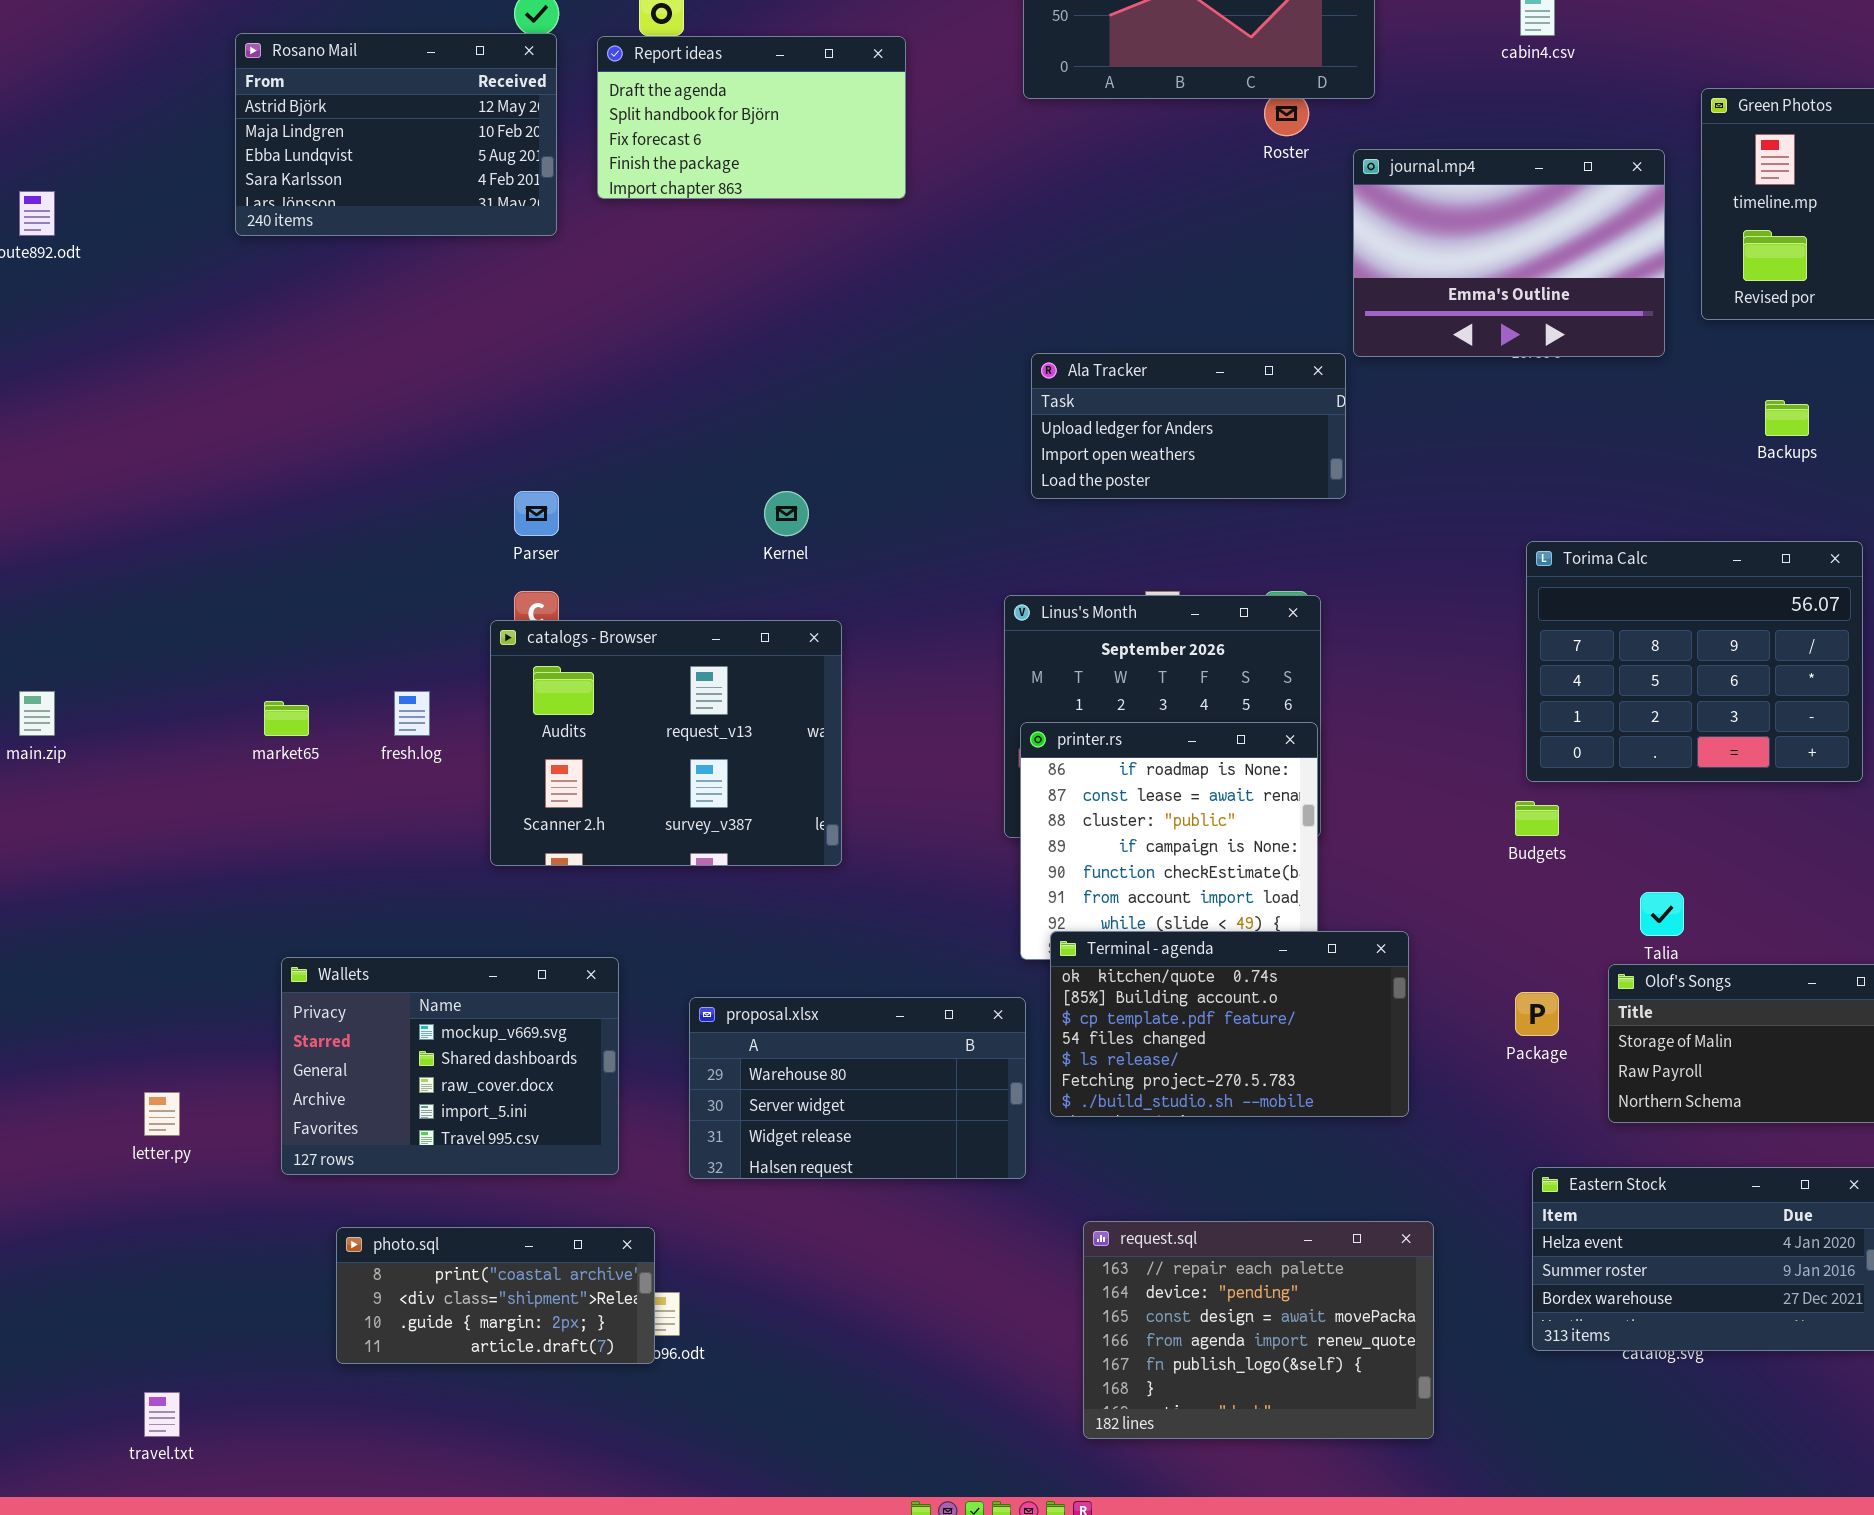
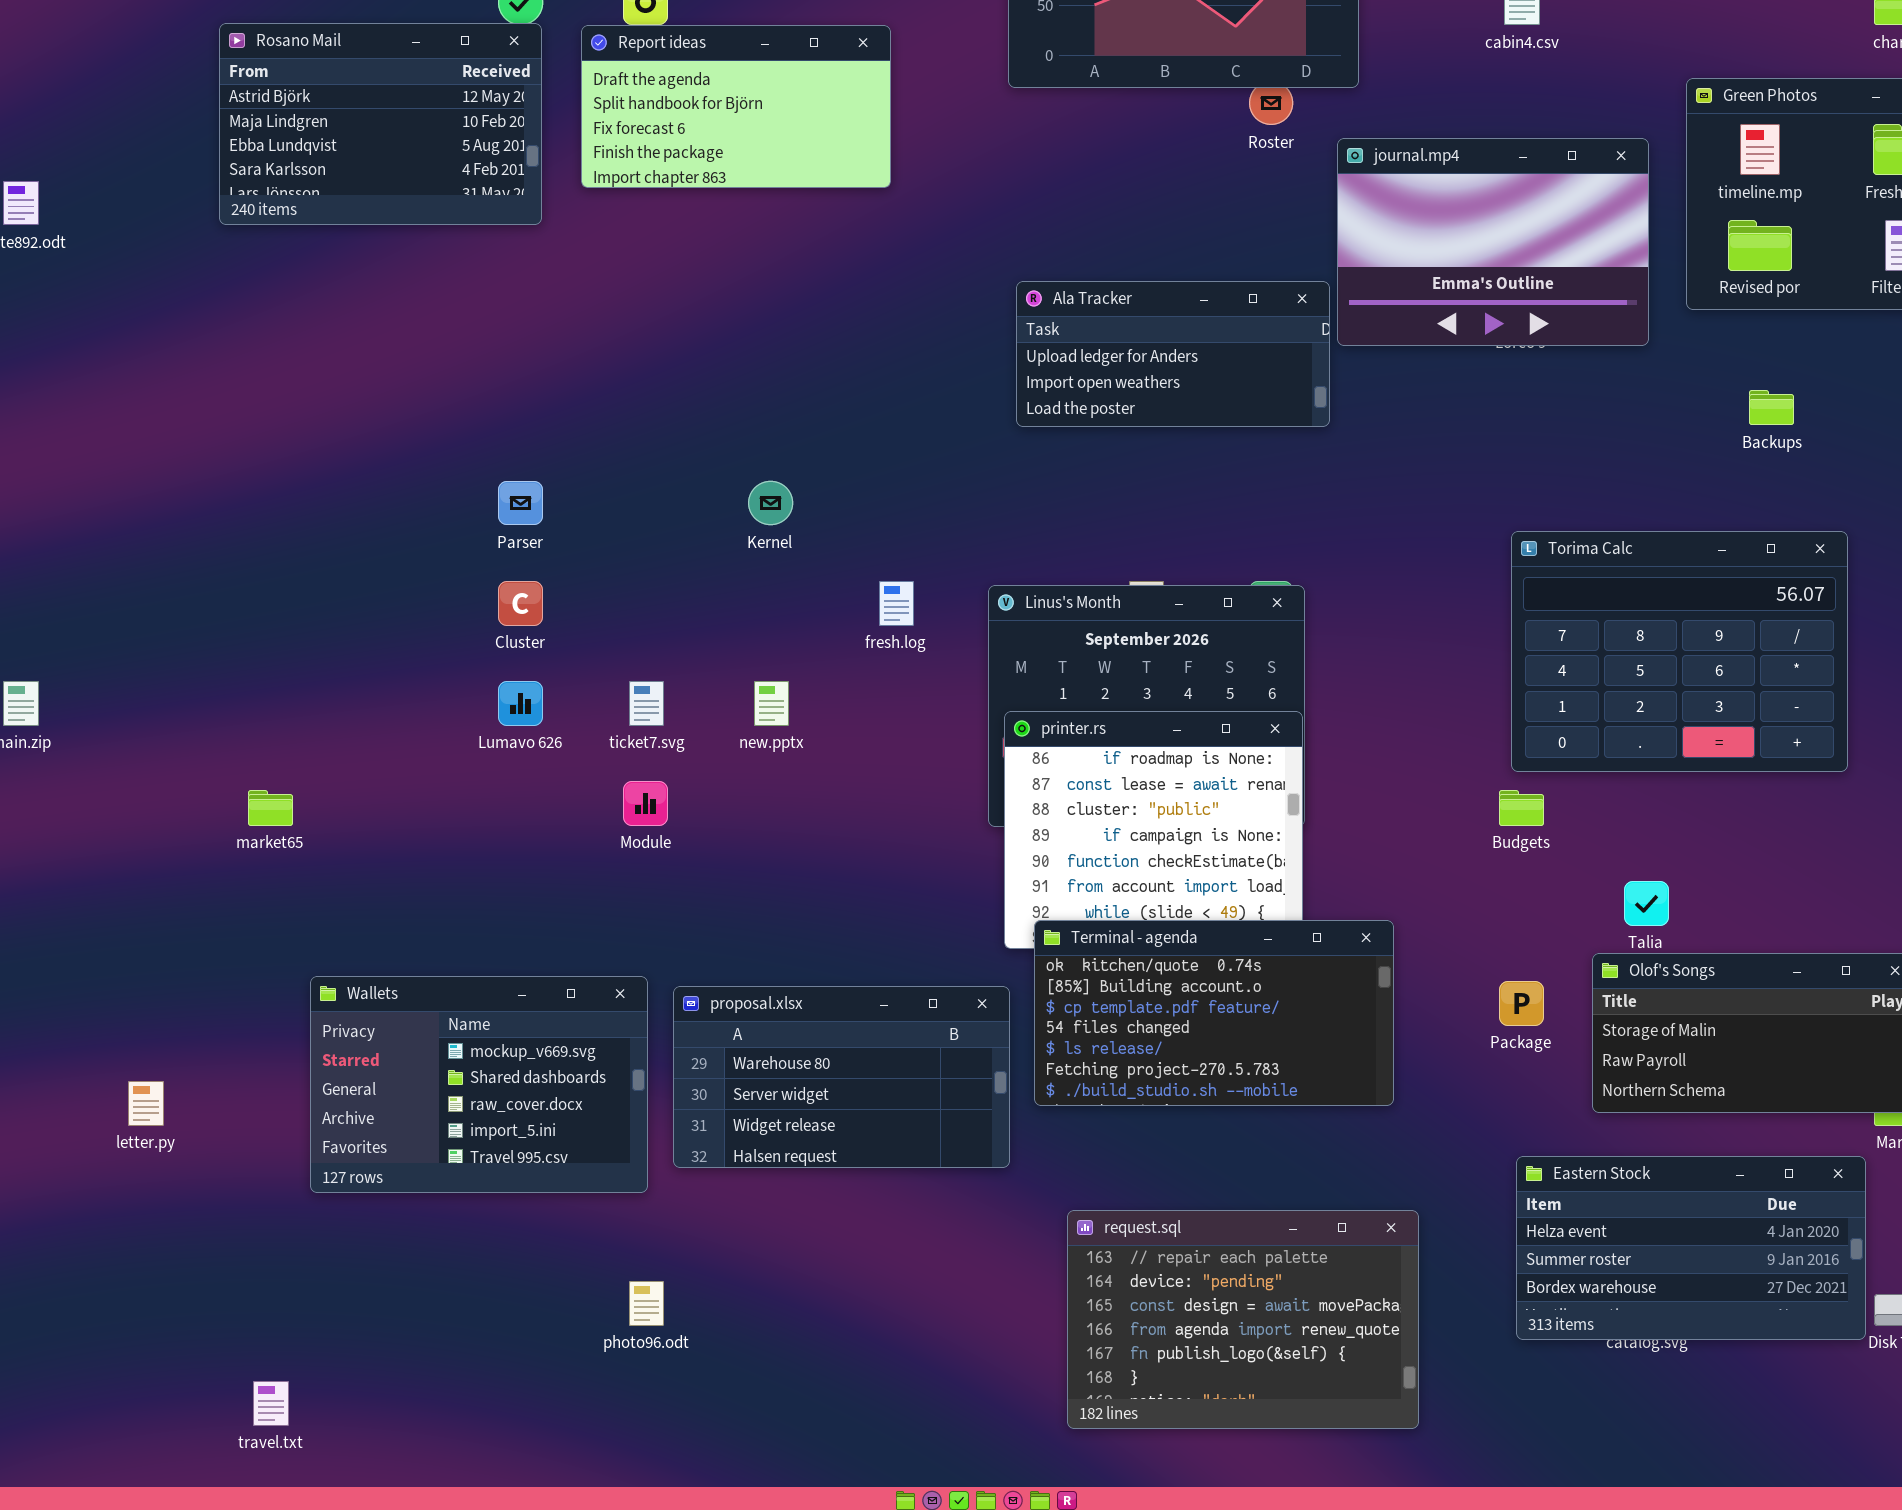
Ala Tracker: [1031,353,1346,499] -> [1016,281,1330,427], moved
catalogs - Browser: [490,620,842,866] -> none, closed
fresh.log: [394,691,430,736] -> [879,581,914,626], moved
market65: [264,701,309,736] -> [248,790,293,826], moved
Wallets: [281,957,619,1175] -> [310,976,648,1193], moved
photo.sql: [336,1227,655,1364] -> none, closed
travel.txt: [144,1392,180,1437] -> [253,1381,289,1426], moved

